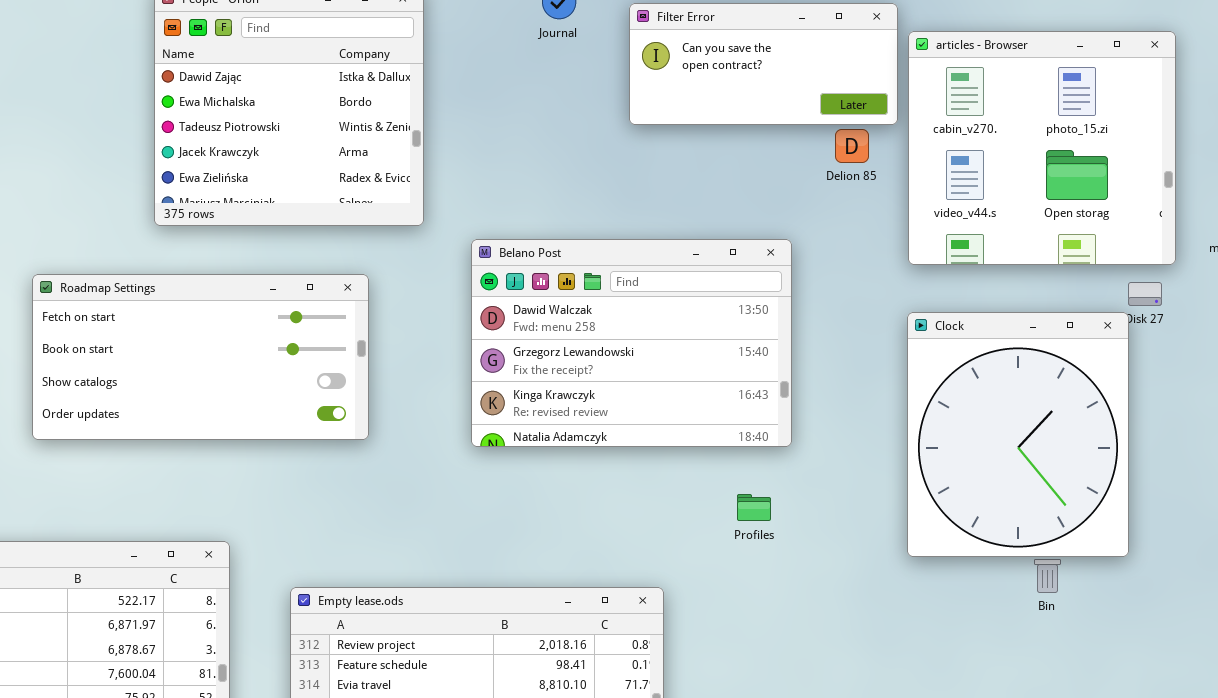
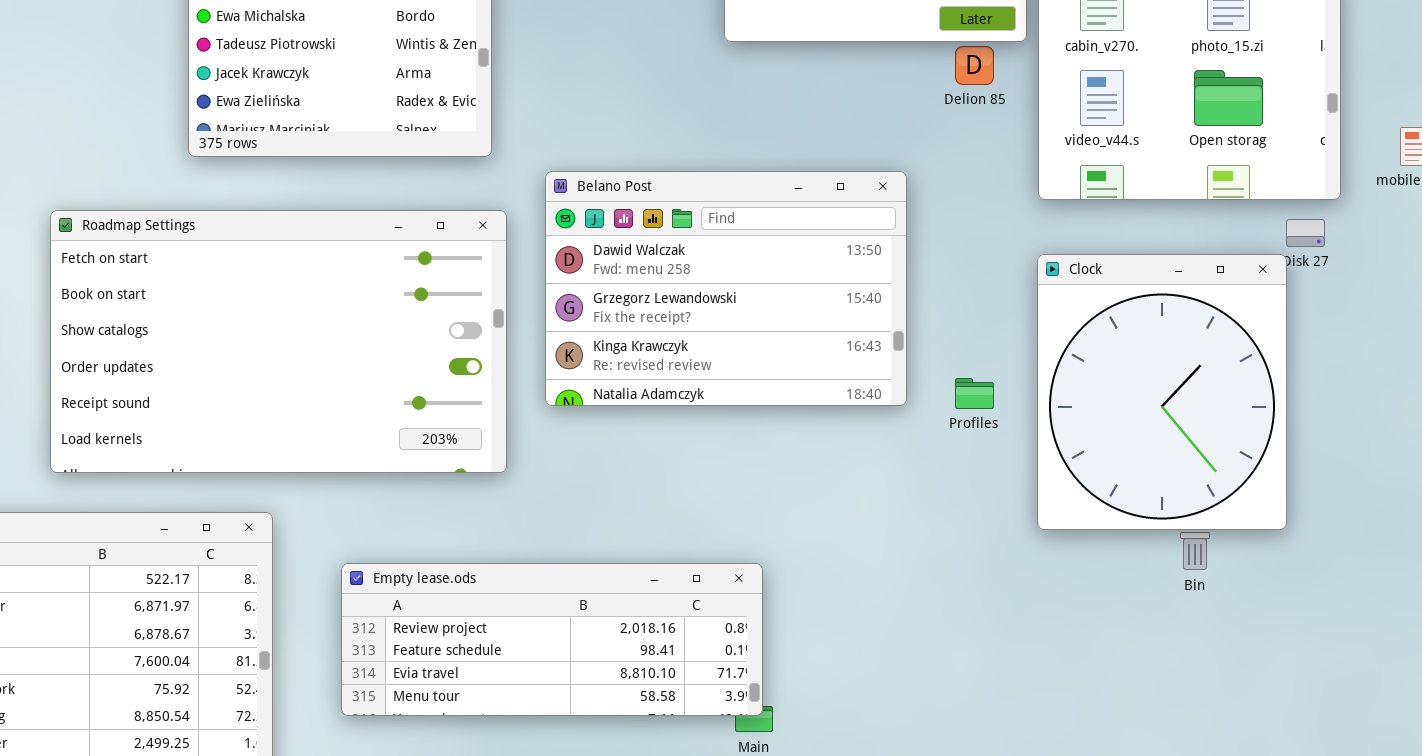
Roadmap Settings: [32,274,369,440] -> [50,210,507,473], resized
Profiles: [737,494,771,521] -> [955,378,994,409], moved

